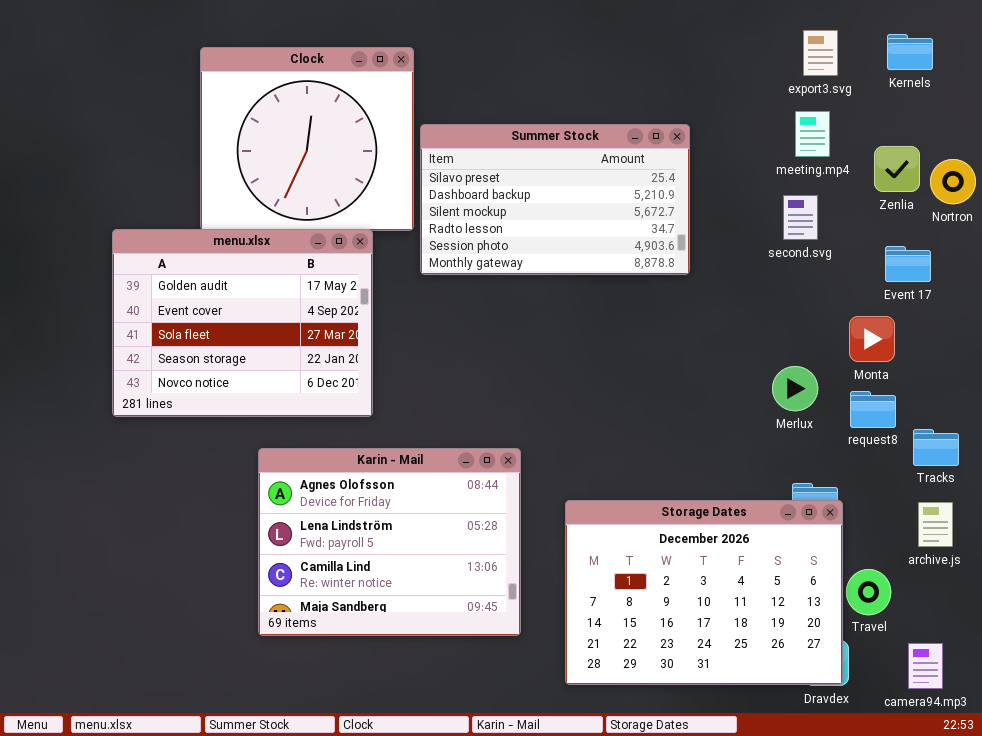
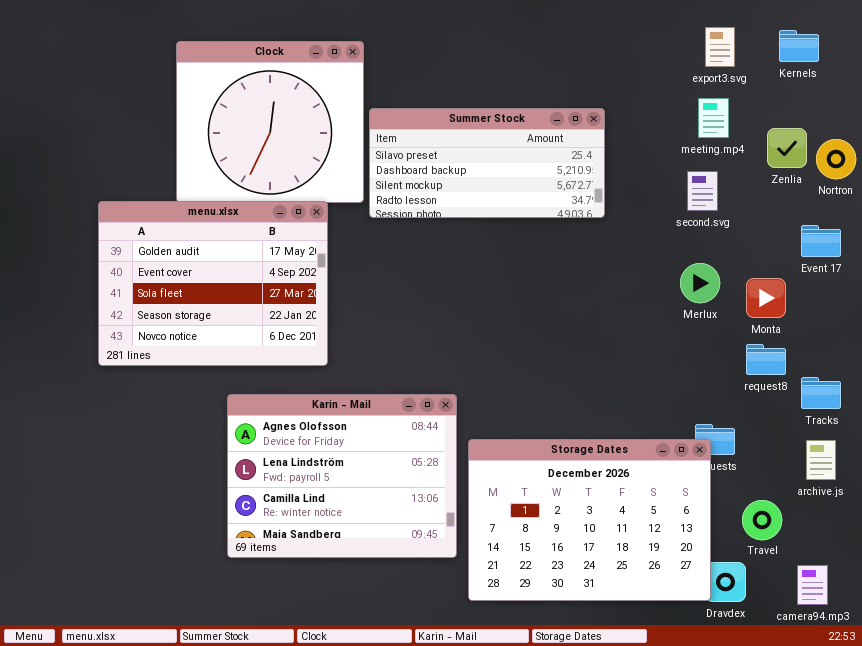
Summer Stock: [420,124,690,275] -> [369,108,605,218], resized
Event 17: [885,246,931,282] -> [801,225,841,257], moved
Merlux: [772,366,818,411] -> [680,263,720,303], moved
Storage Dates: [565,500,843,685] -> [468,439,711,601], moved

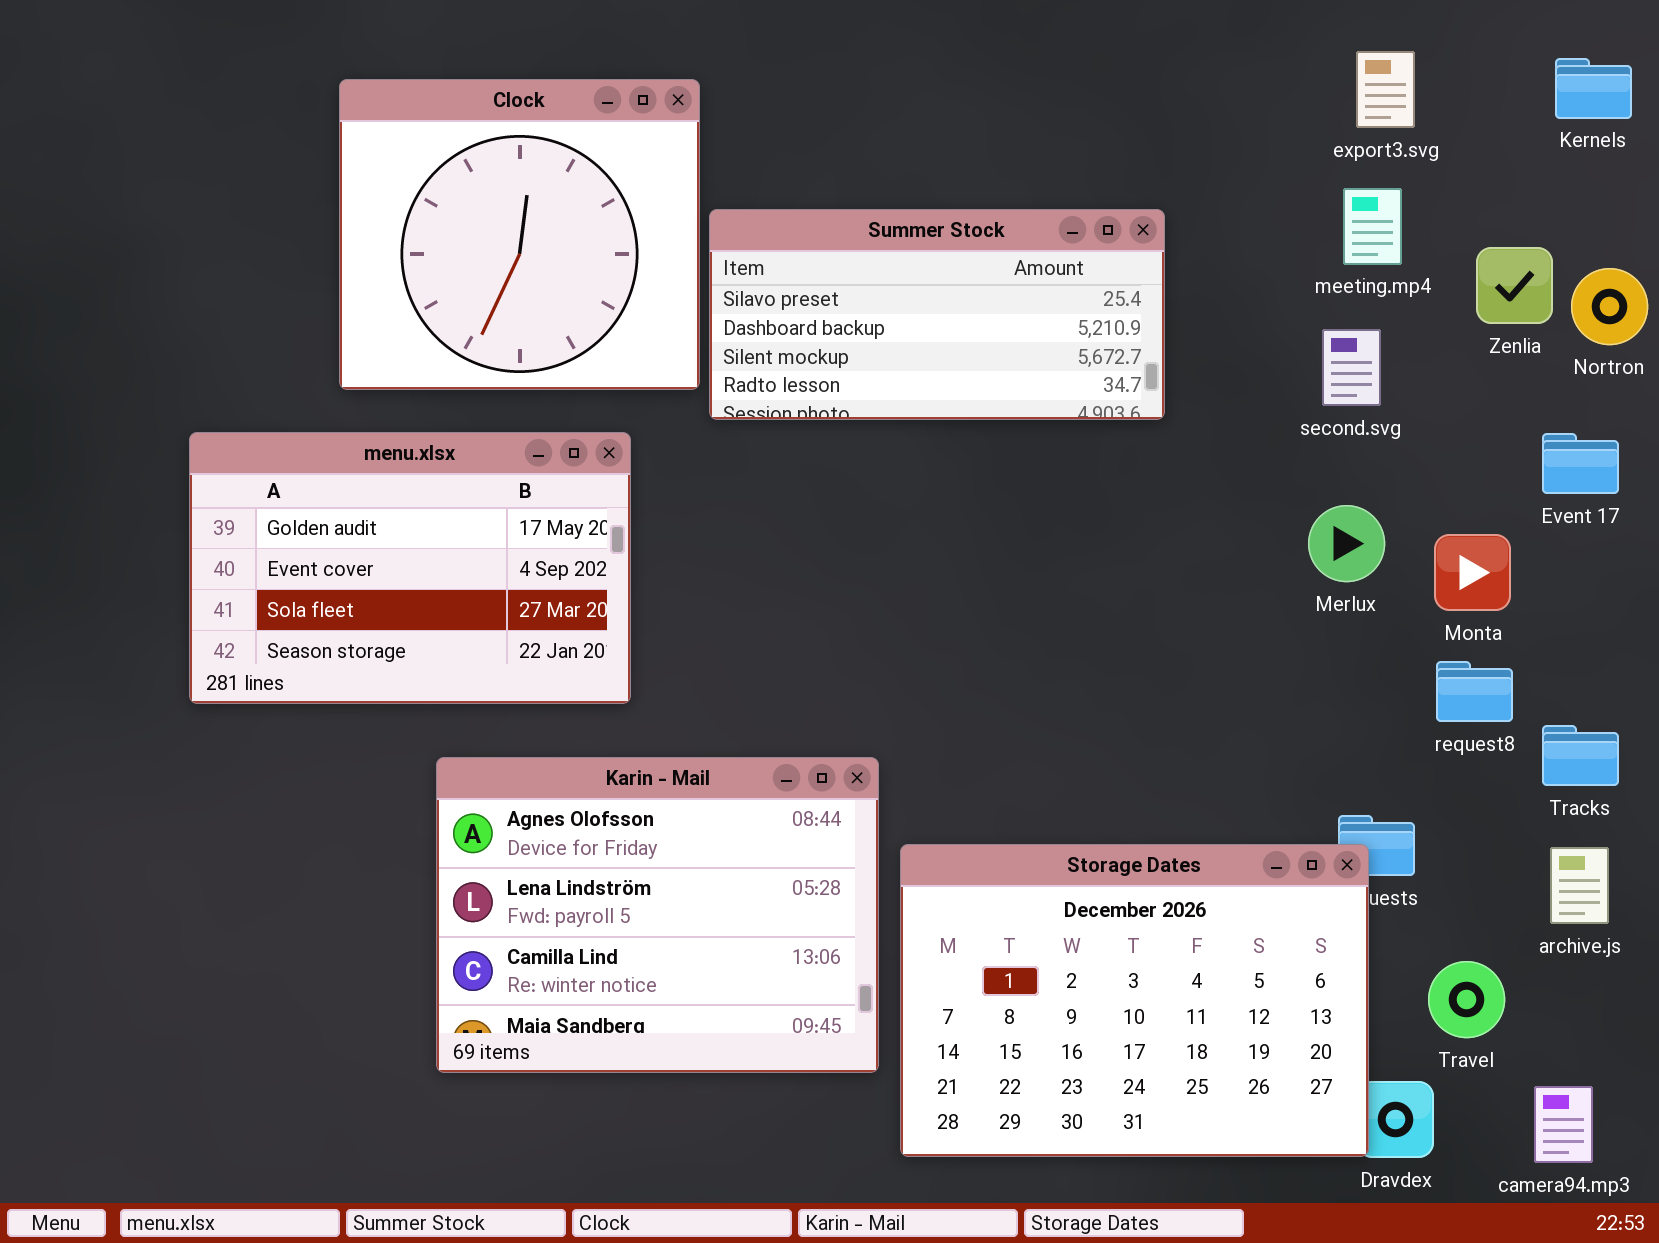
Kernels: [779,30,819,62] -> [1555,58,1632,119], moved
menu.xlsx: [98,201,328,366] -> [189,432,631,704], resized

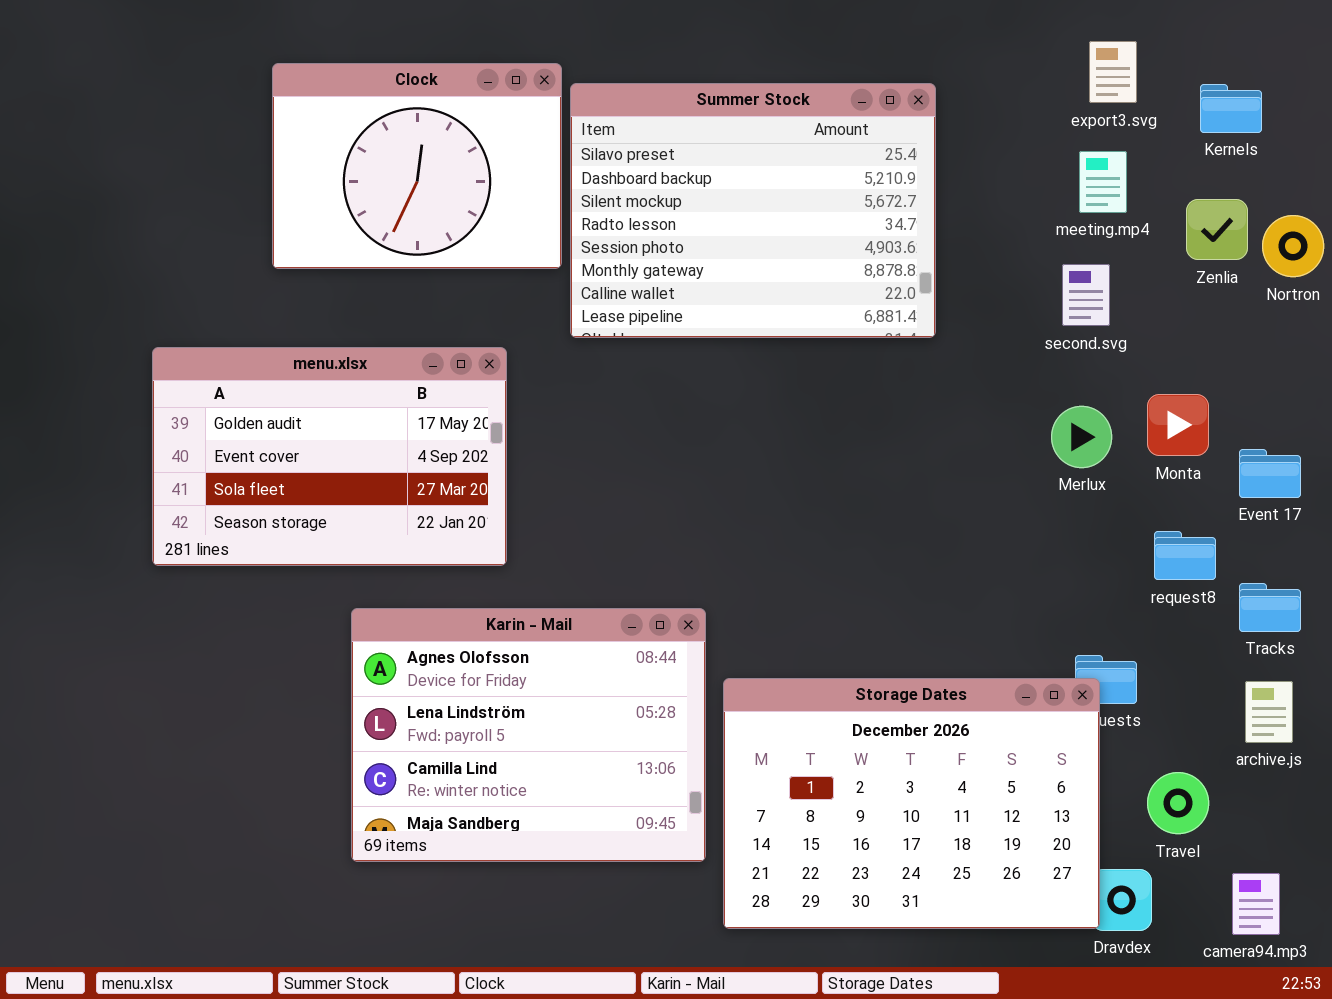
Kernels: [1555,58,1632,119] -> [1200,84,1262,133], moved
Clock: [339,79,700,390] -> [272,63,562,269], resized
Summer Stock: [709,209,1165,420] -> [570,83,936,338], resized
Event 17: [1542,433,1619,494] -> [1239,449,1301,498], moved
Monta: [1434,534,1511,611] -> [1147,394,1209,456], moved

